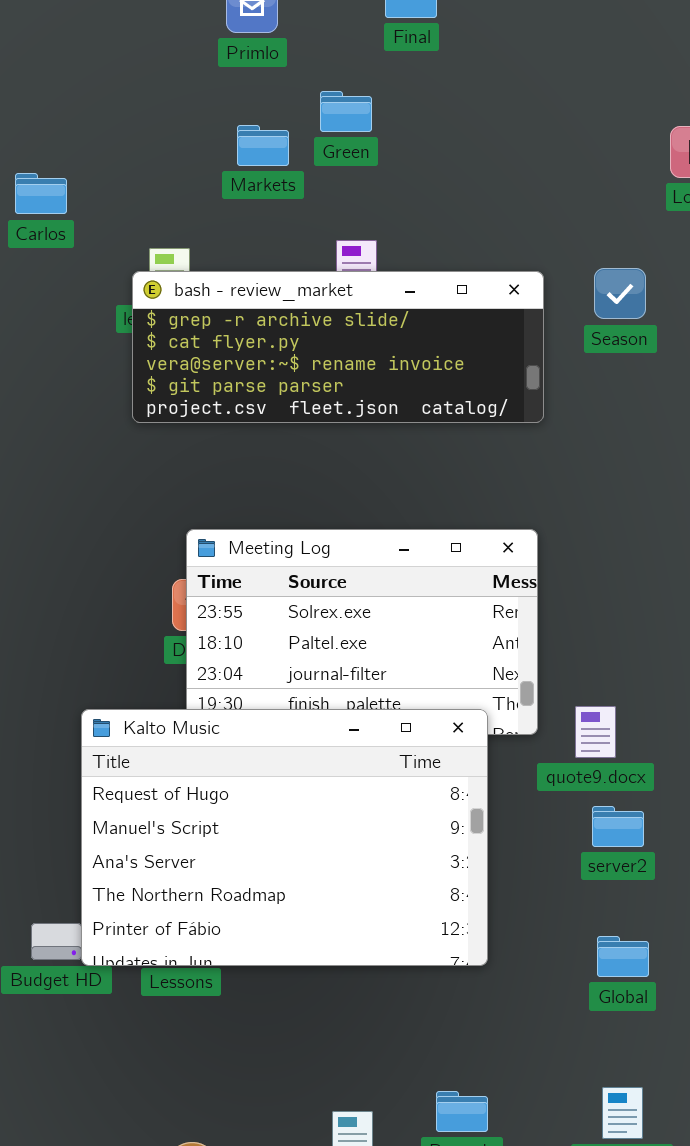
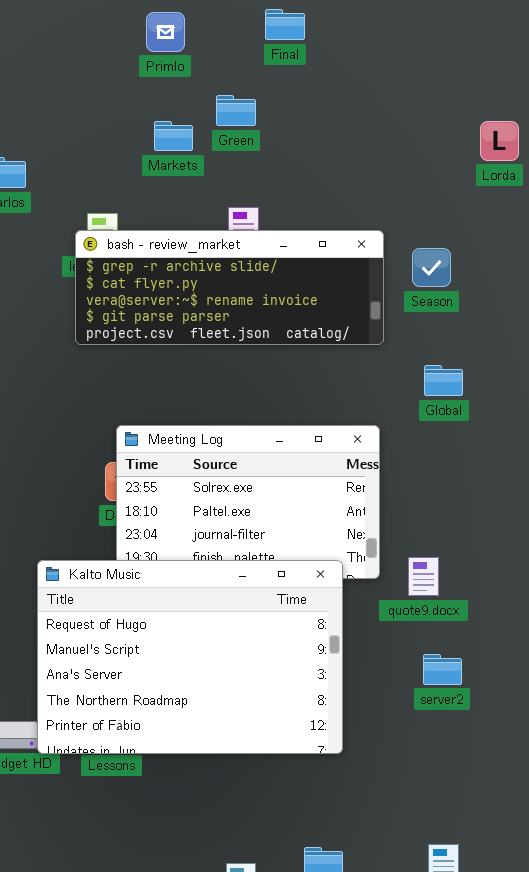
Season: [594,268,646,319] -> [412,248,451,287], moved
server2: [592,806,644,847] -> [423,654,462,685], moved
Global: [597,936,649,977] -> [424,365,463,396], moved

